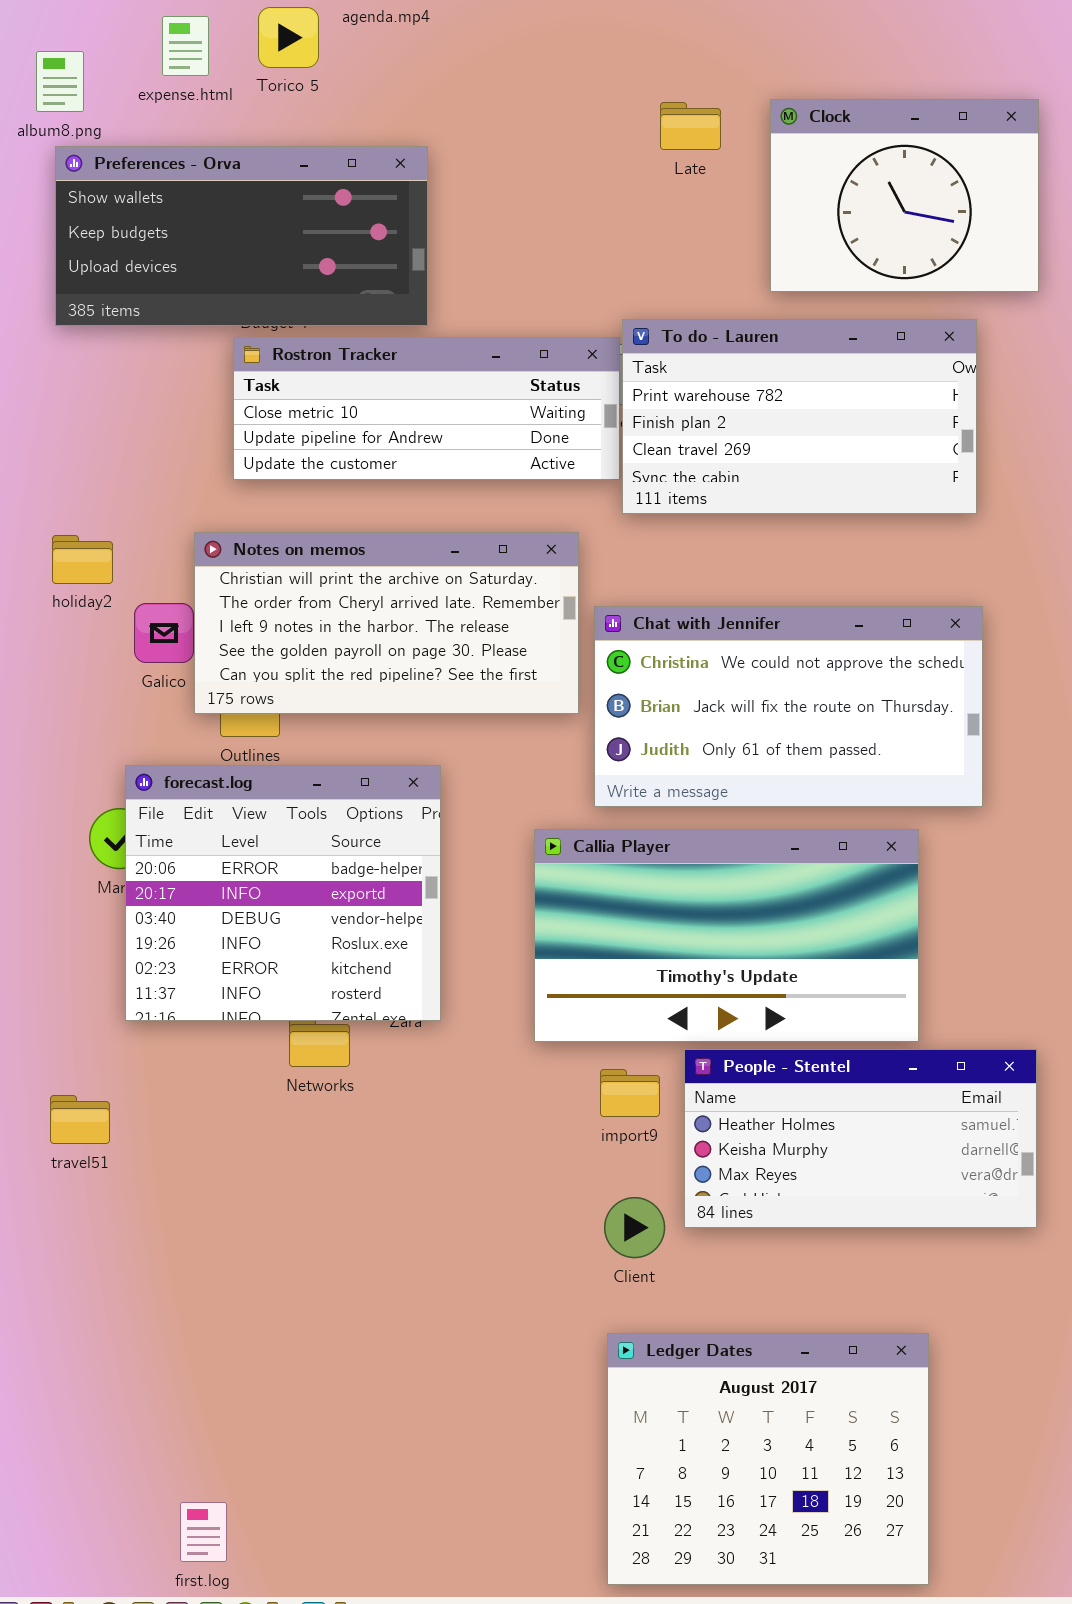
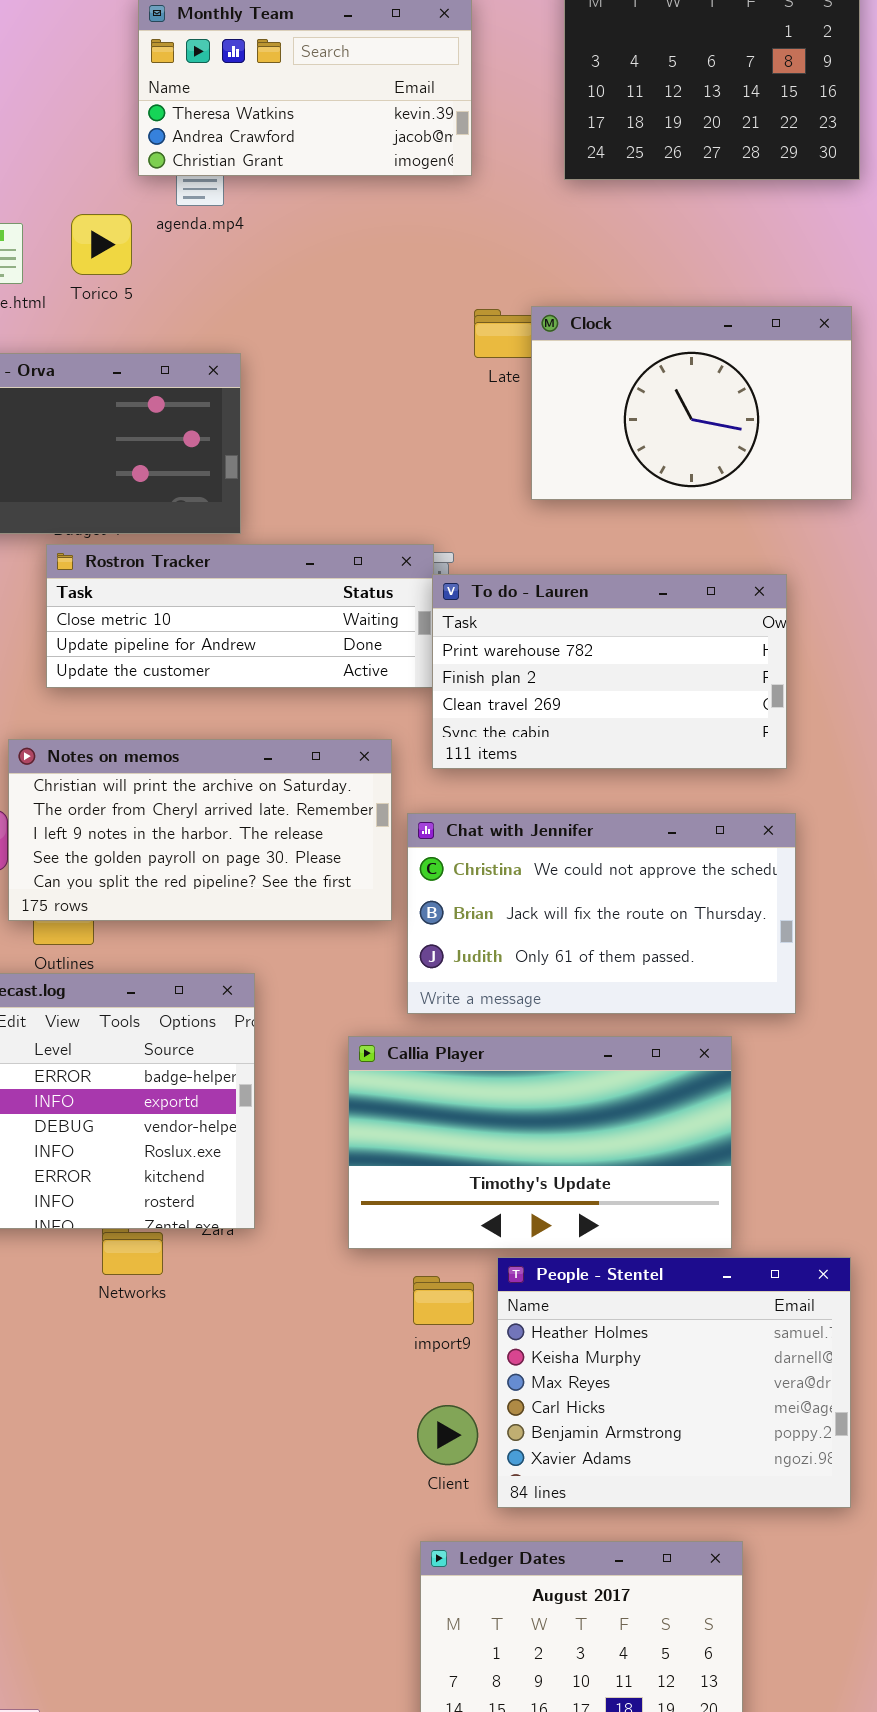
Clock: [770,99,1039,292] -> [531,306,852,500], resized
To do - Lauren: [622,319,977,514] -> [432,574,787,769], moved
People - Stentel: [684,1049,1037,1228] -> [497,1257,851,1508], resized

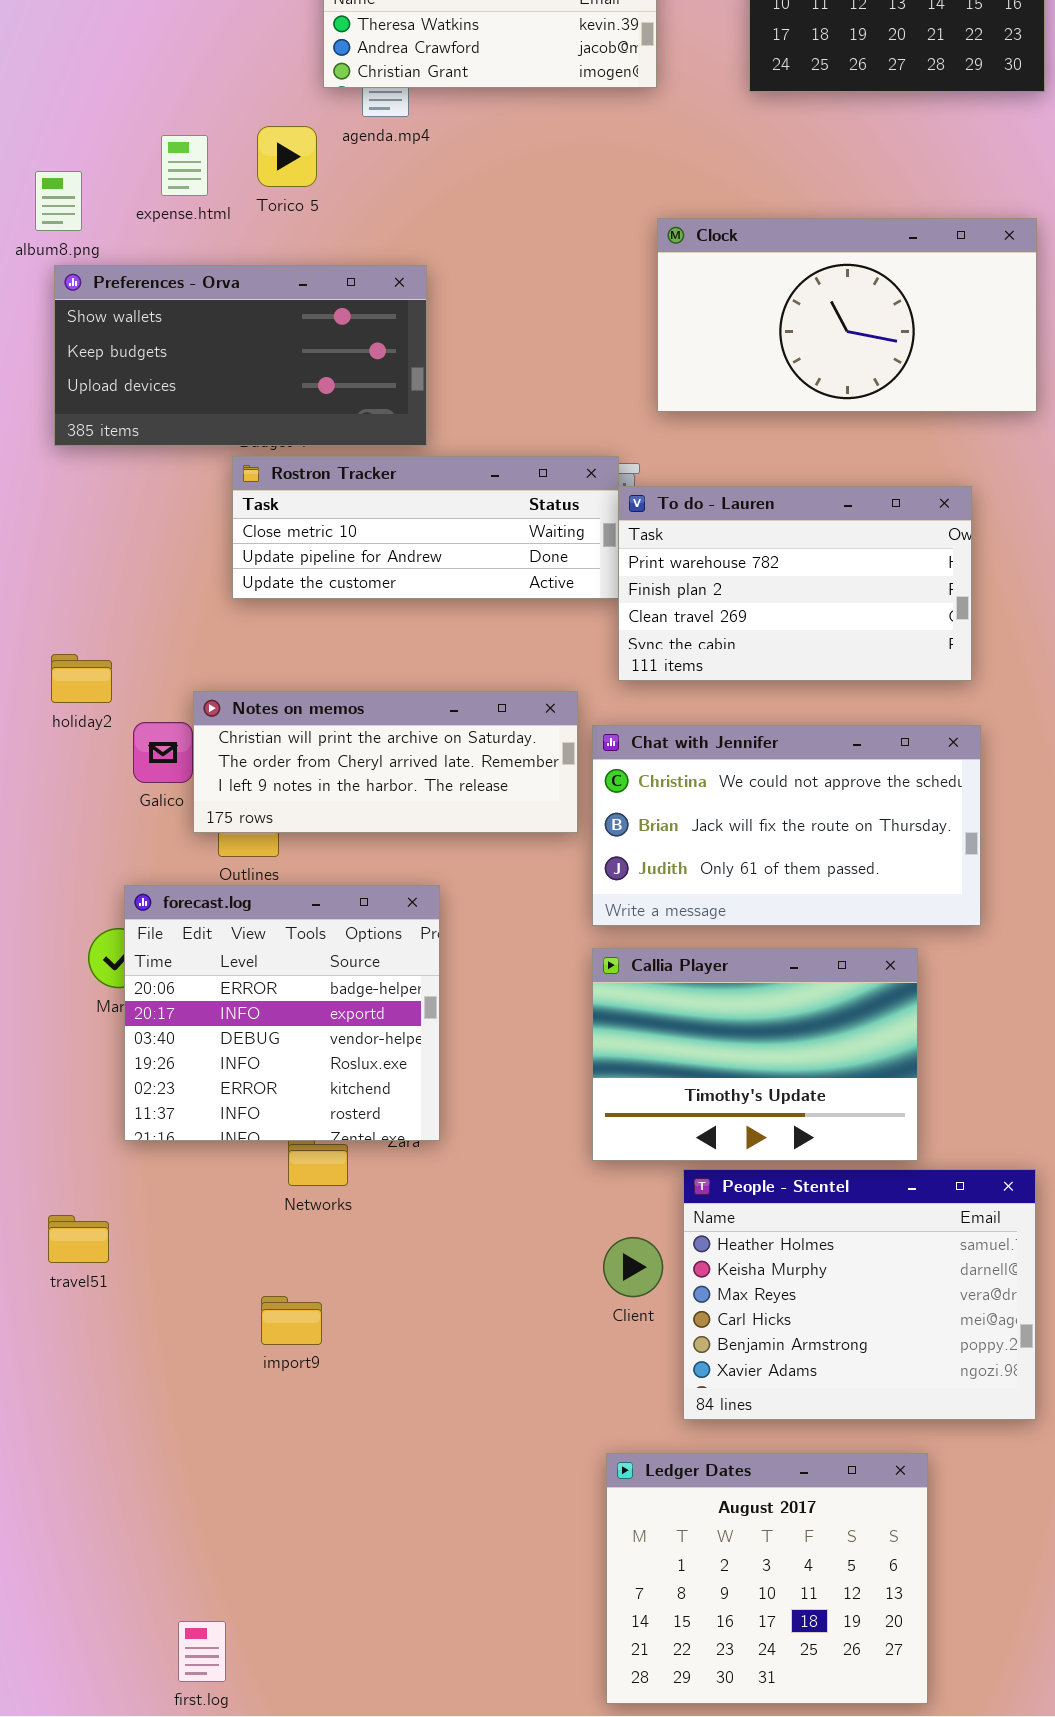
Clock: [531,306,852,500] -> [657,218,1037,412], resized
Notes on memos: [8,739,392,921] -> [193,691,578,833], resized
Callia Player: [348,1036,732,1249] -> [592,948,918,1161], resized
import9: [413,1276,474,1325] -> [261,1296,322,1345], moved
Client: [417,1405,478,1465] -> [603,1237,663,1297], moved

